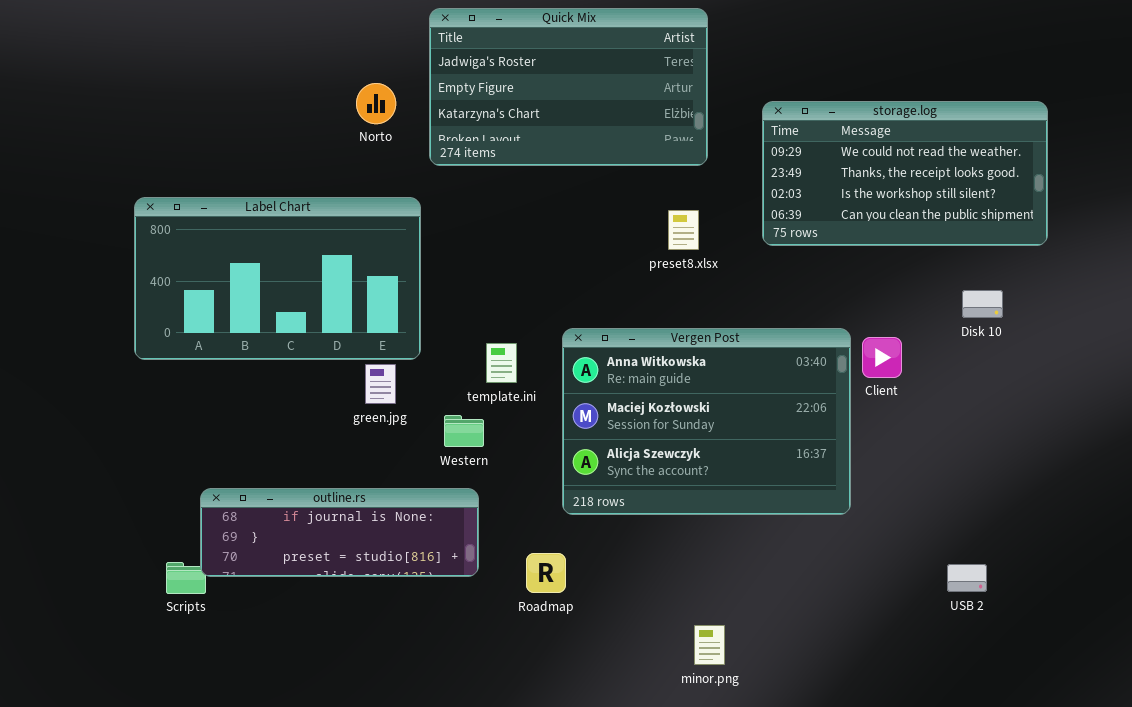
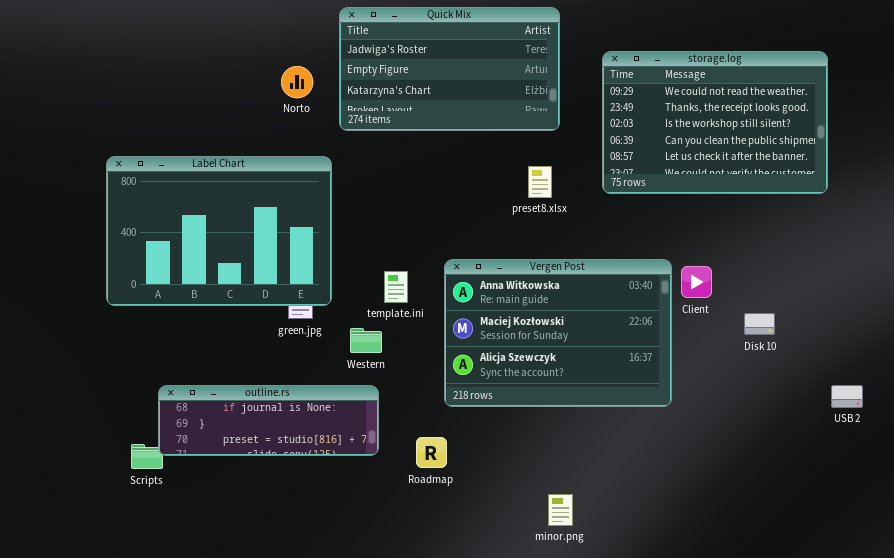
storage.log: [762,101,1048,246] -> [602,51,828,194], resized
Label Chart: [134,197,421,360] -> [106,156,332,306], resized
Disk 10: [962,290,1003,318] -> [744,313,775,335], moved
USB 2: [947,564,987,592] -> [831,385,863,408], moved

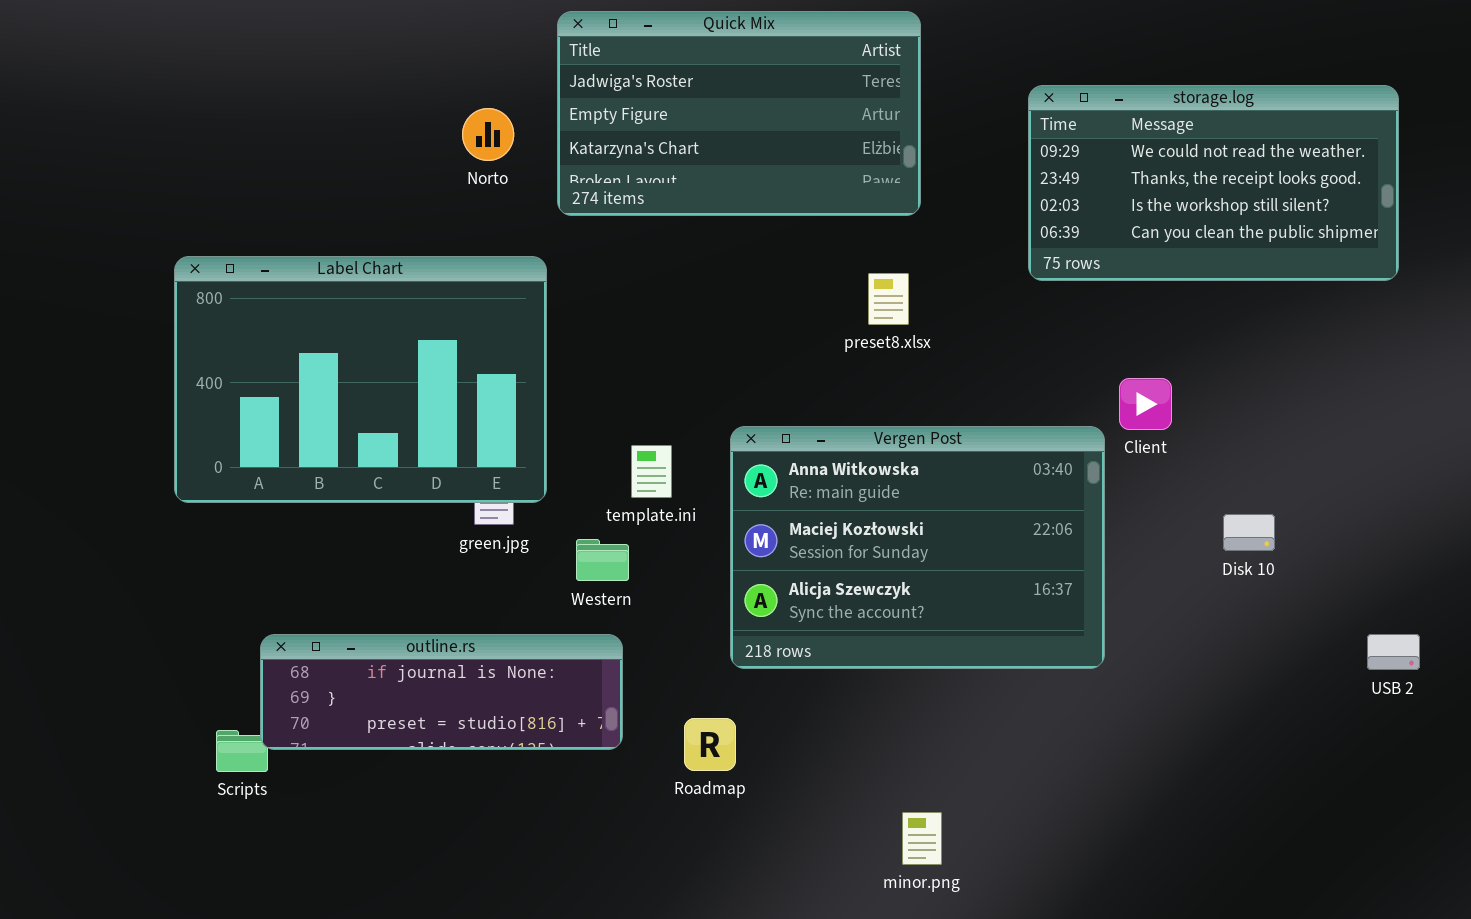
storage.log: [602,51,828,194] -> [1028,85,1399,281], moved, resized
Client: [681,266,712,298] -> [1119,378,1172,430], moved

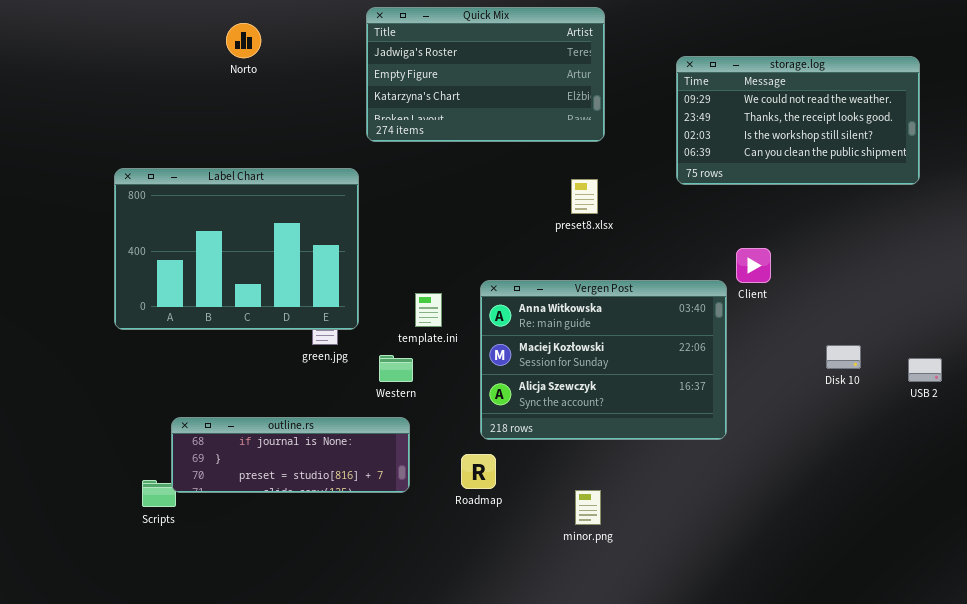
Norto: [462,108,514,161] -> [226,23,261,58], moved
Disk 10: [1223,514,1275,551] -> [826,345,861,369], moved
USB 2: [1367,634,1420,670] -> [908,358,942,382], moved
Roadmap: [684,718,736,771] -> [461,454,496,489], moved
minor.png: [902,812,942,865] -> [575,490,601,525], moved

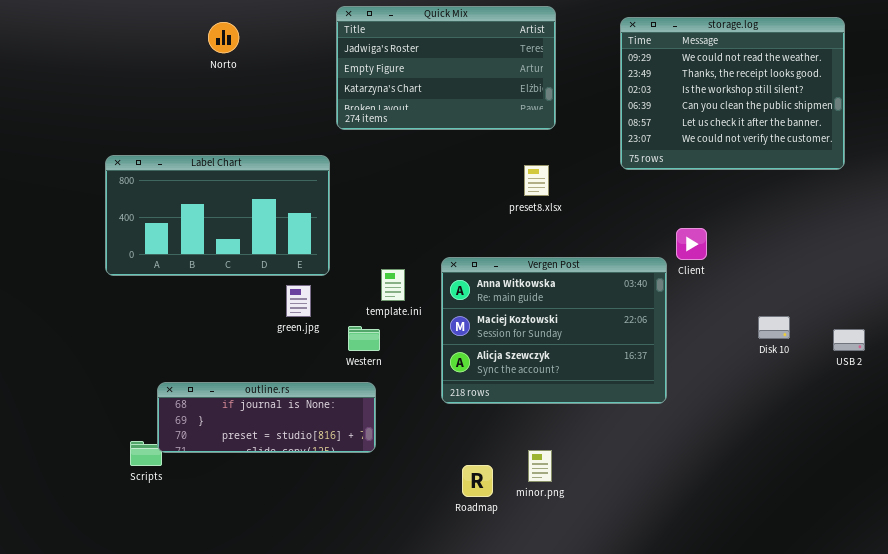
storage.log: [676,56,920,185] -> [620,17,845,170], resized
Label Chart: [114,168,359,330] -> [105,155,330,276], resized
Roadmap: [461,454,496,489] -> [462,465,493,497], moved

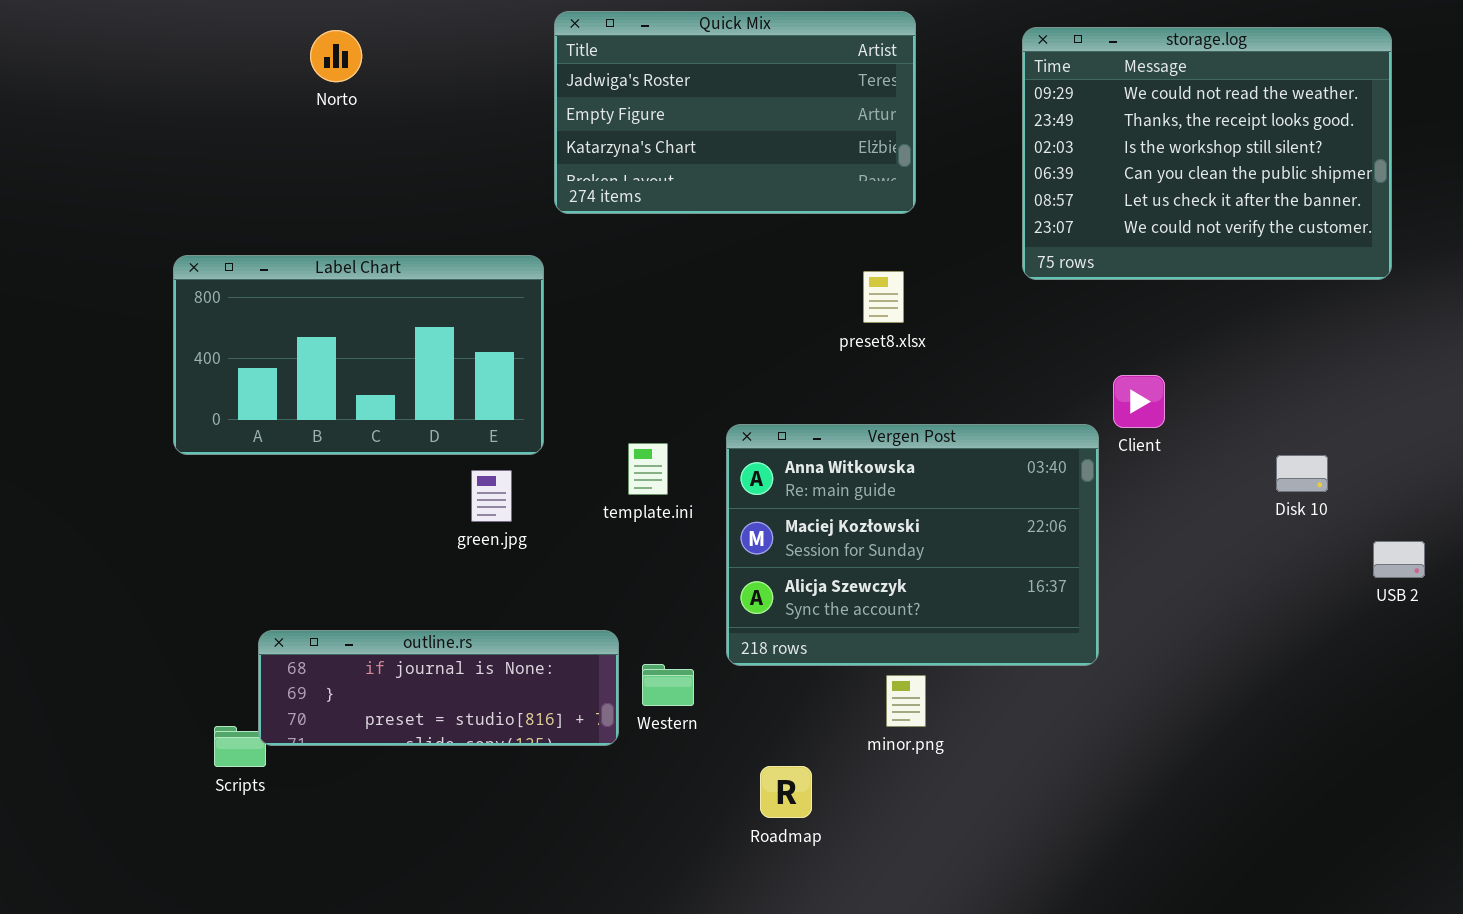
Norto: [208,22,239,53] -> [310,30,362,82], moved
Disk 10: [758,316,790,339] -> [1276,455,1328,492], moved
Western: [348,326,380,351] -> [642,664,694,706], moved
minor.png: [528,450,552,482] -> [886,675,926,727], moved

